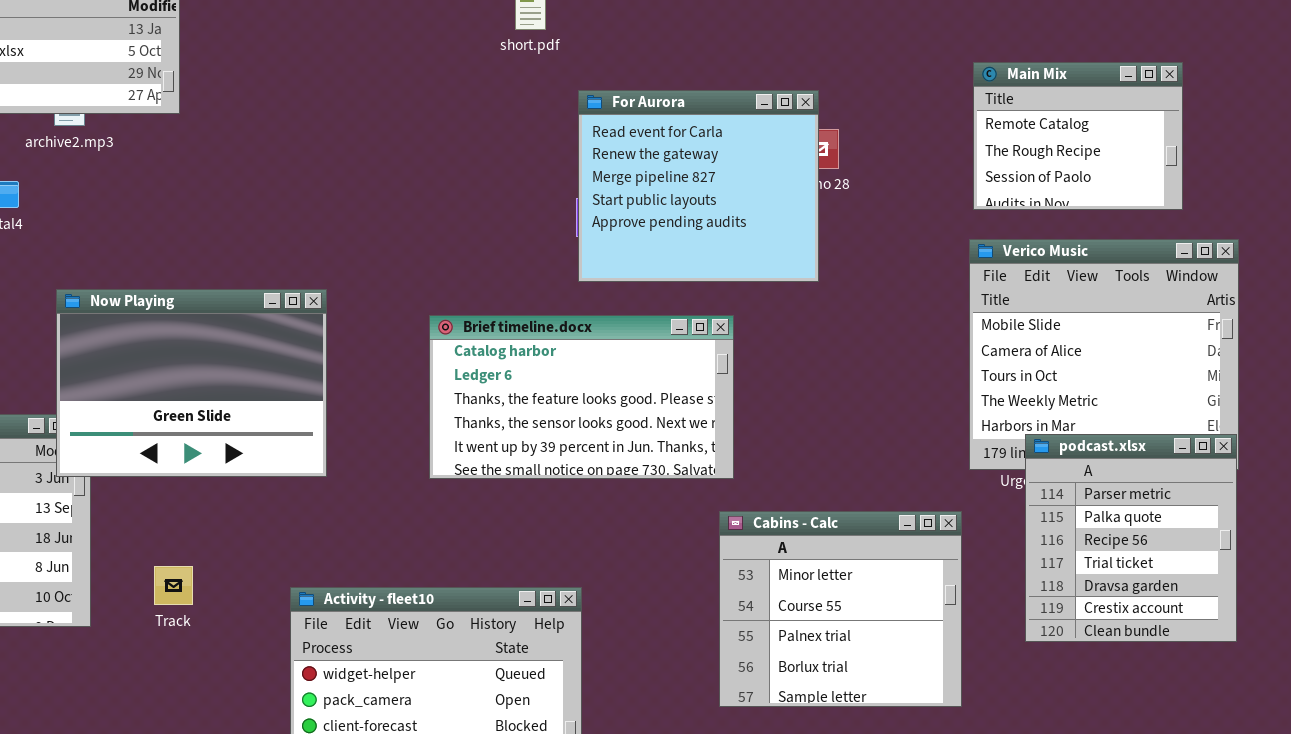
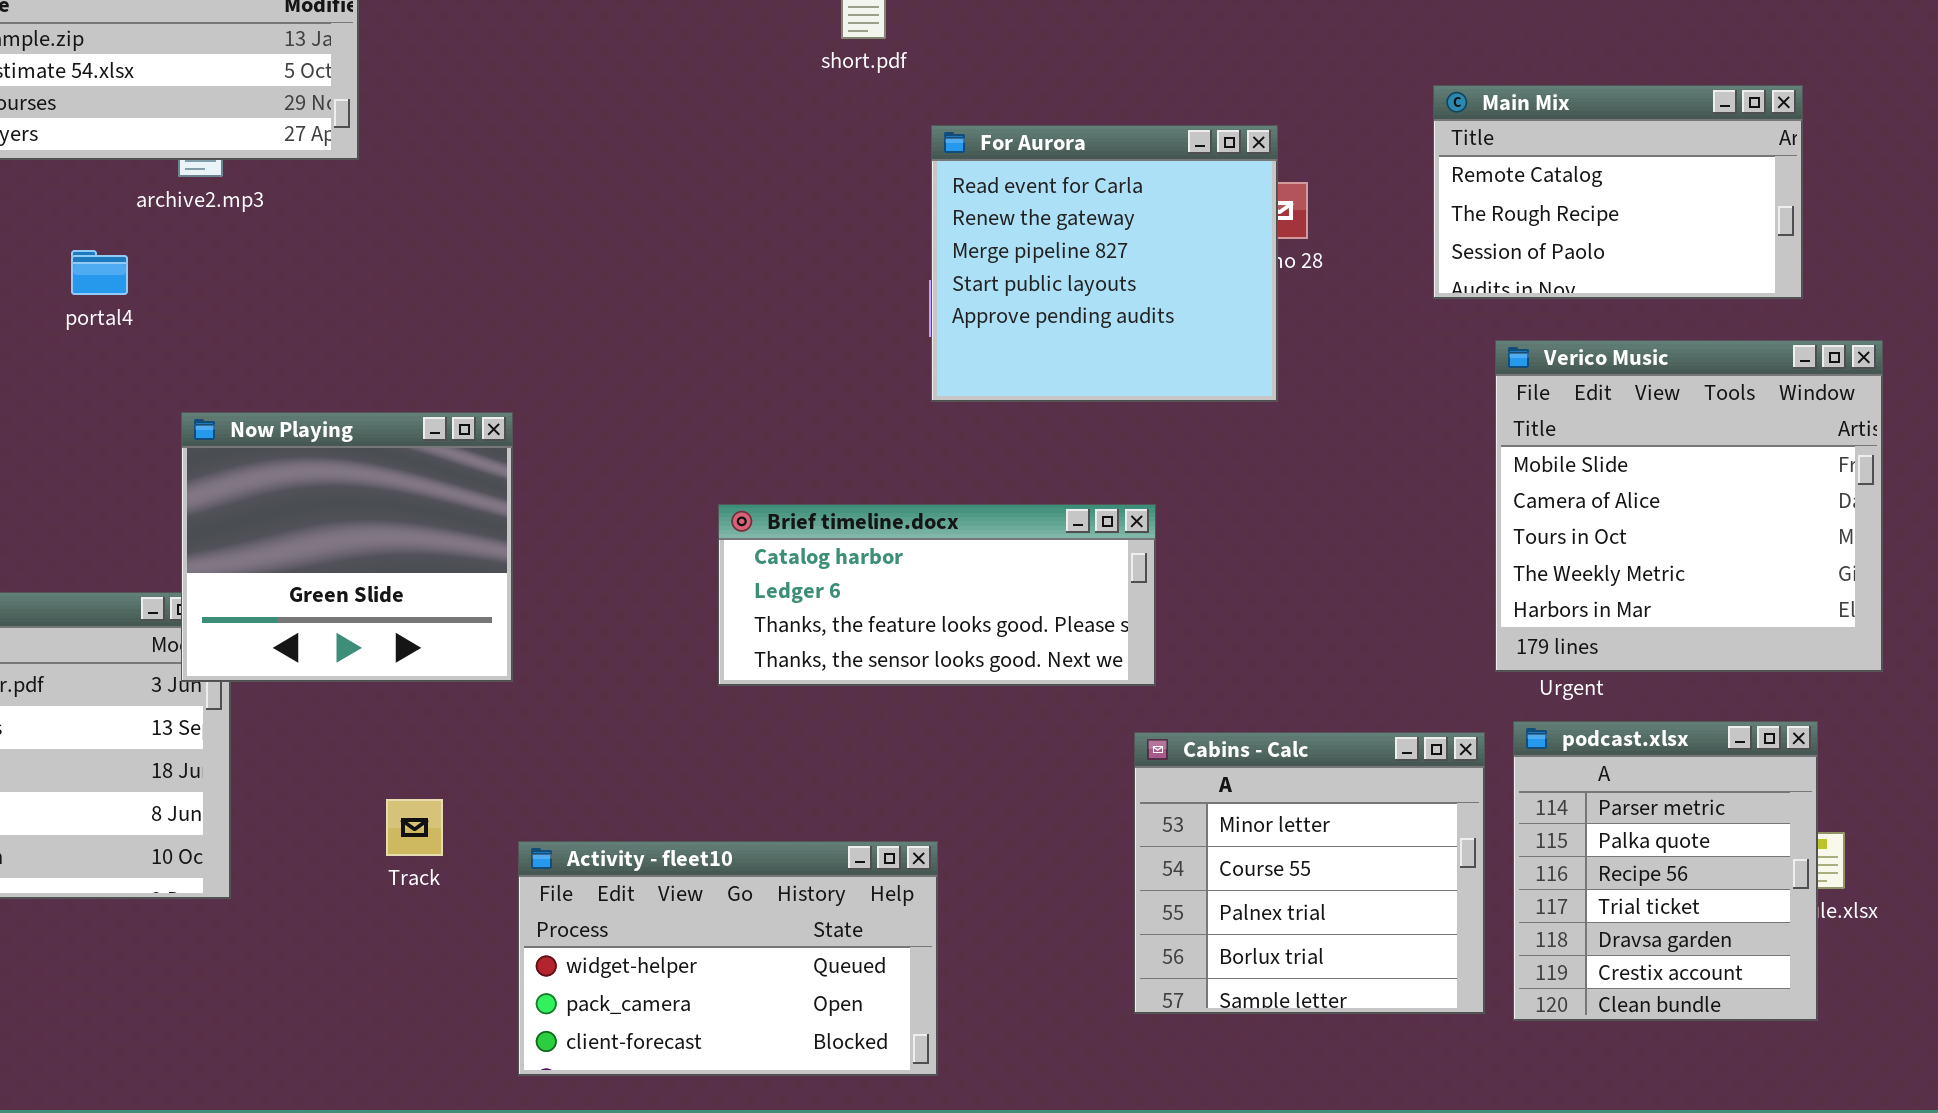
Main Mix: [973,62,1183,210] -> [1433,85,1803,299], resized
Now Playing: [56,289,327,477] -> [181,412,513,682], resized
Brief timeline.docx: [429,315,734,479] -> [718,504,1156,686], resized
podcast.xlsx: [1025,434,1237,642] -> [1513,721,1818,1021], moved
Track: [154,566,193,605] -> [386,799,443,856], moved

